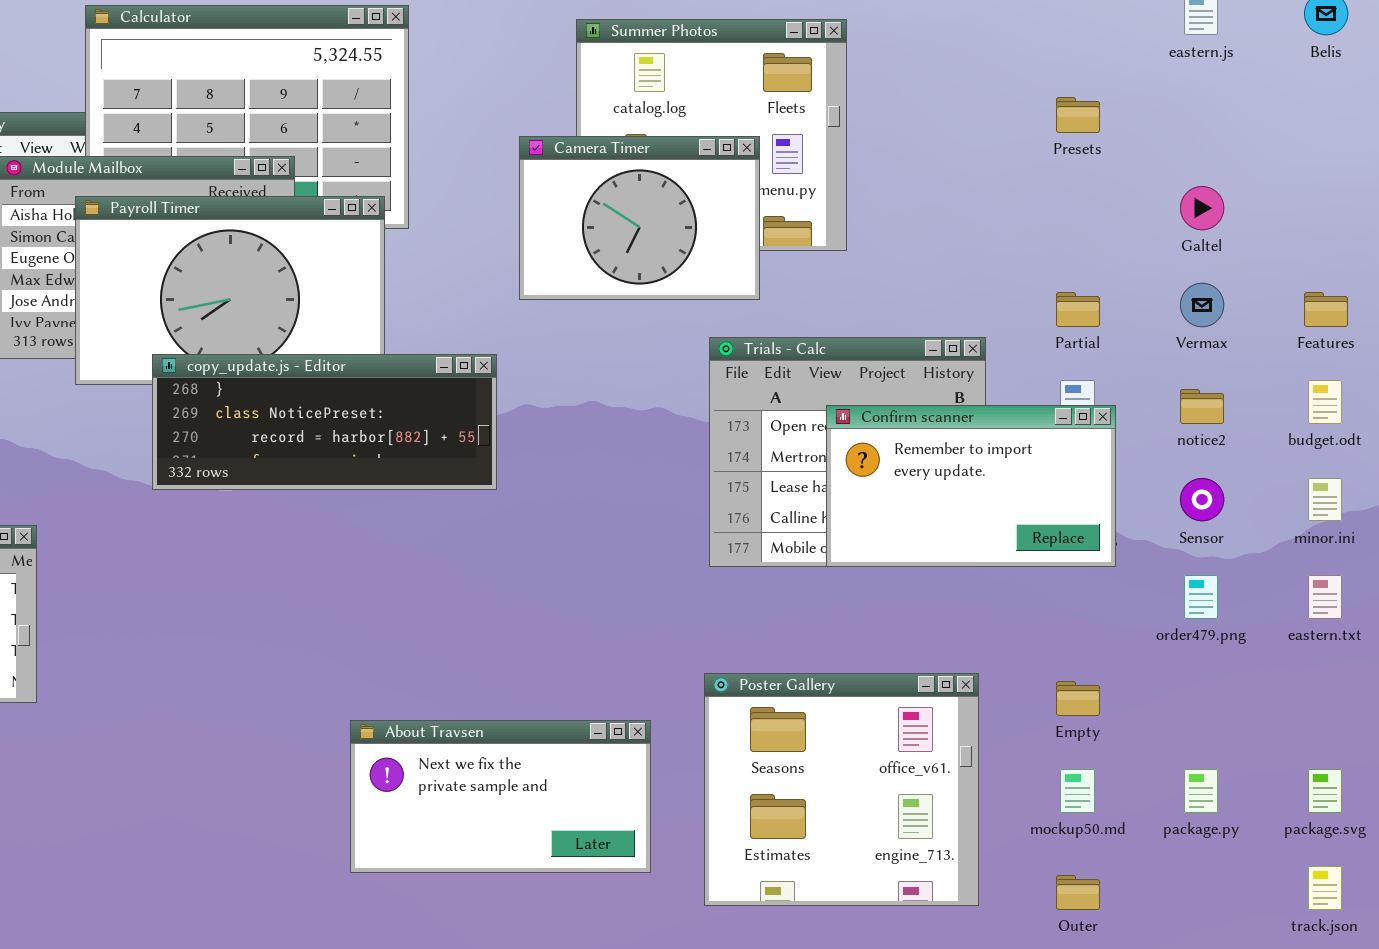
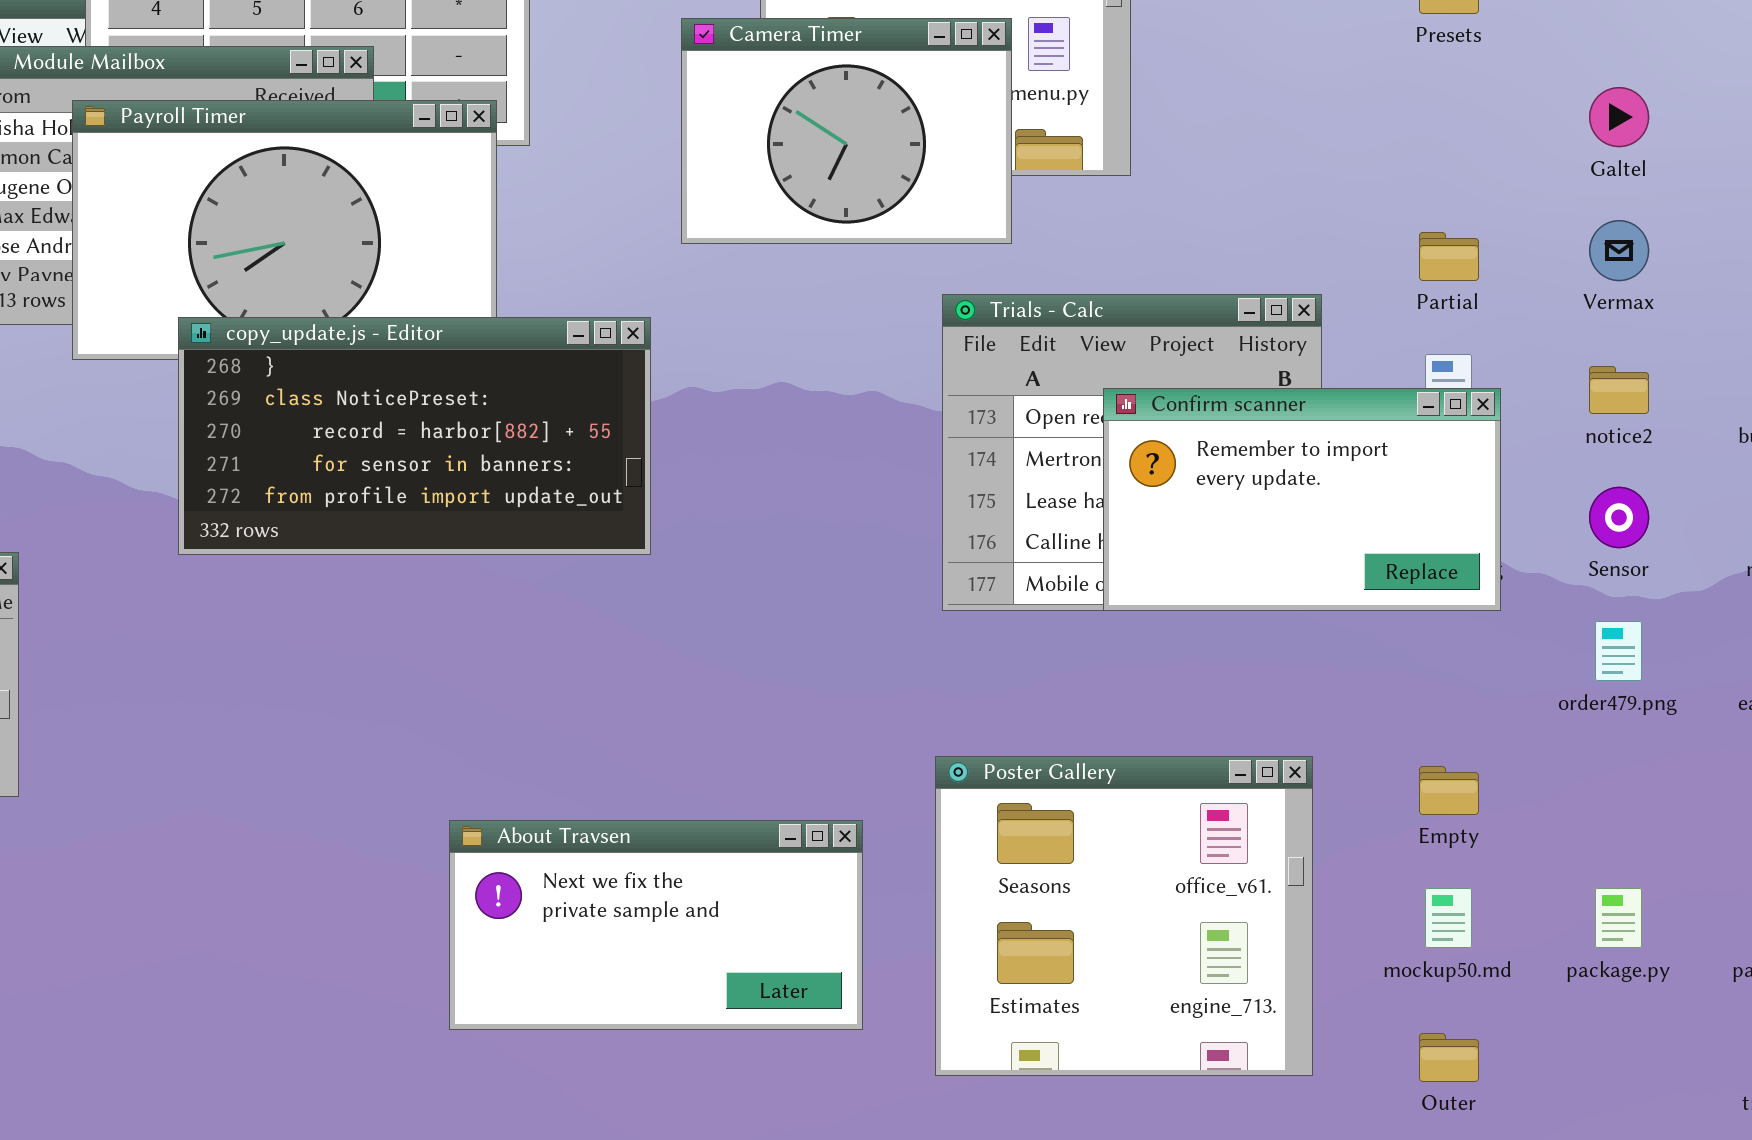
copy_update.js - Editor: [152,354,497,490] -> [178,317,651,555], resized

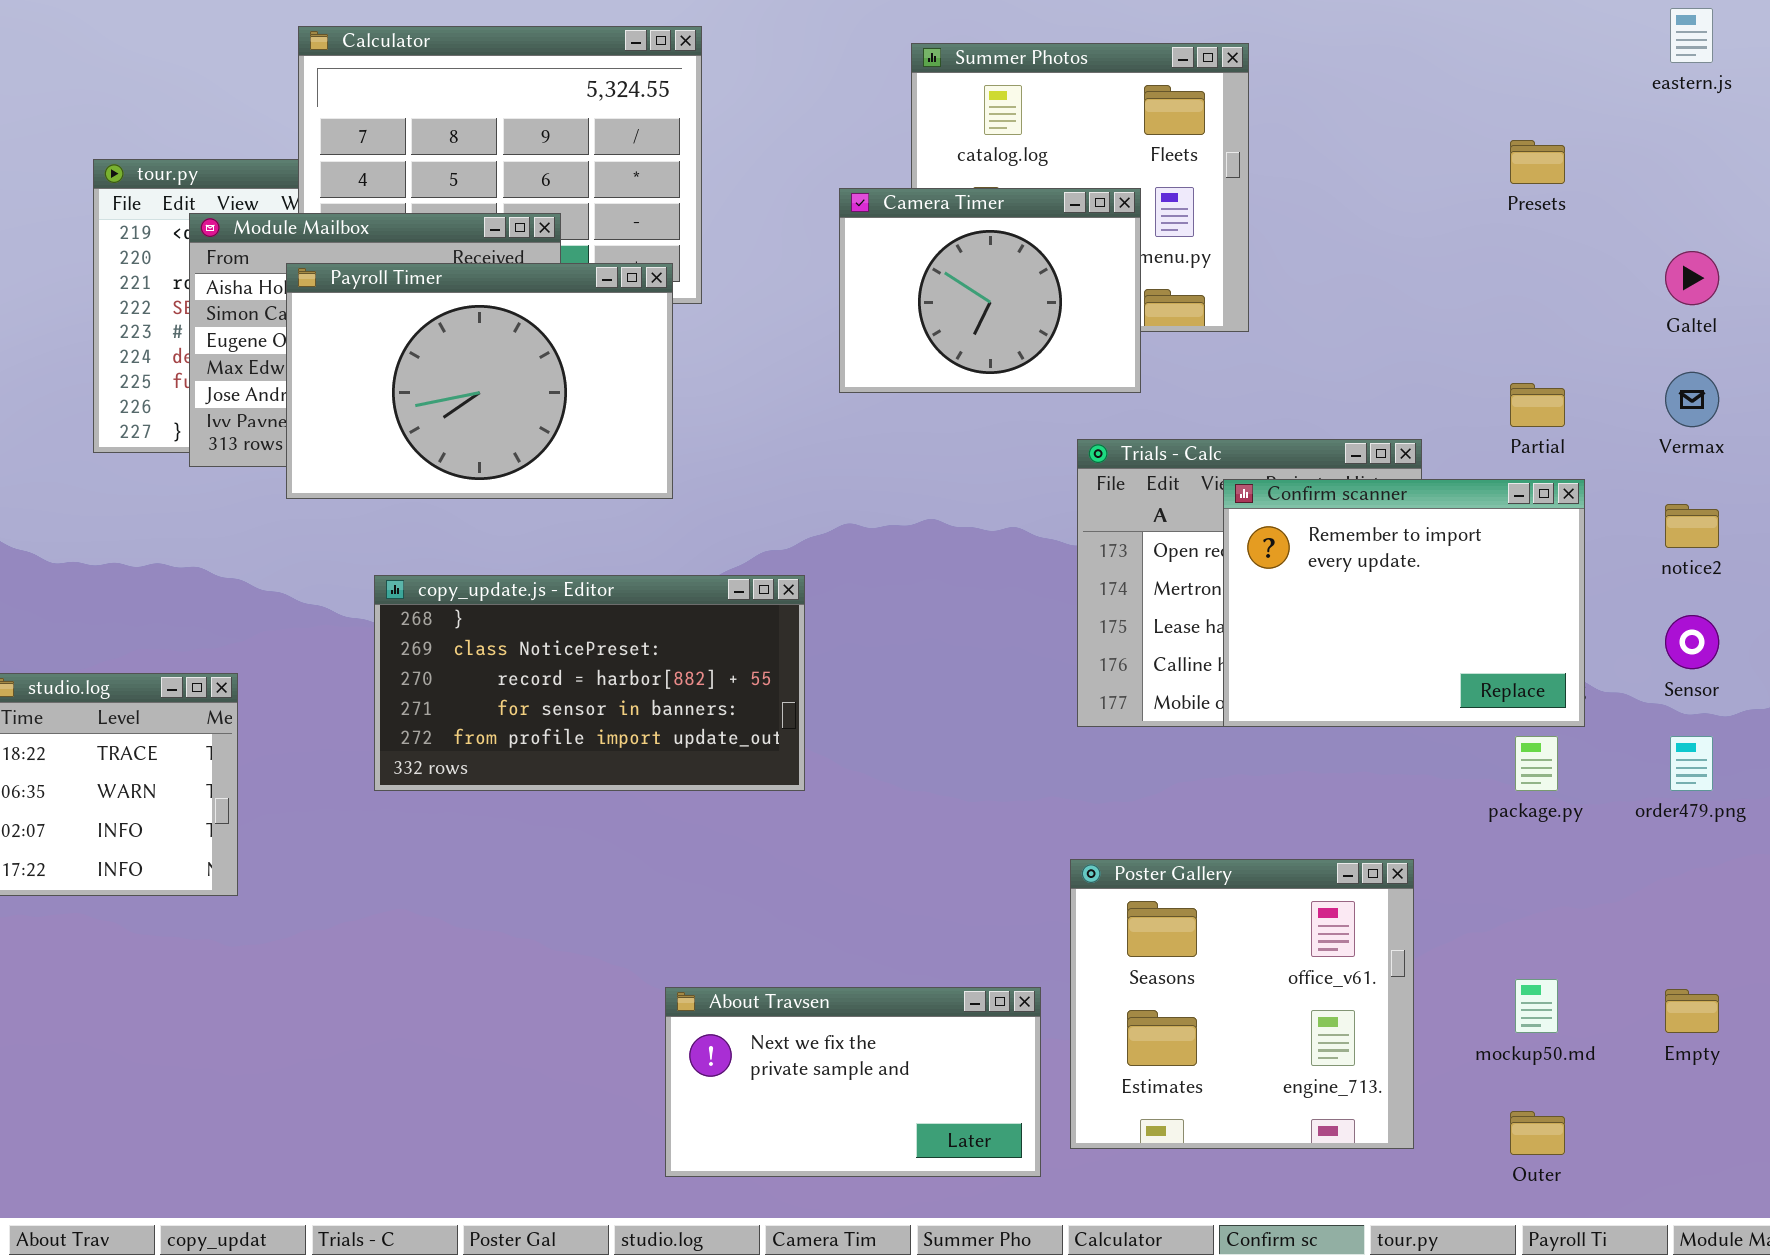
copy_update.js - Editor: [178,317,651,555] -> [374,575,805,791], moved
Confirm scanner: [1103,388,1501,611] -> [1223,479,1585,727], resized
Empty: [1419,766,1479,815] -> [1665,989,1719,1033], moved
About Travsen: [449,820,863,1030] -> [665,987,1041,1177], moved
package.py: [1595,888,1642,948] -> [1515,736,1558,791], moved

